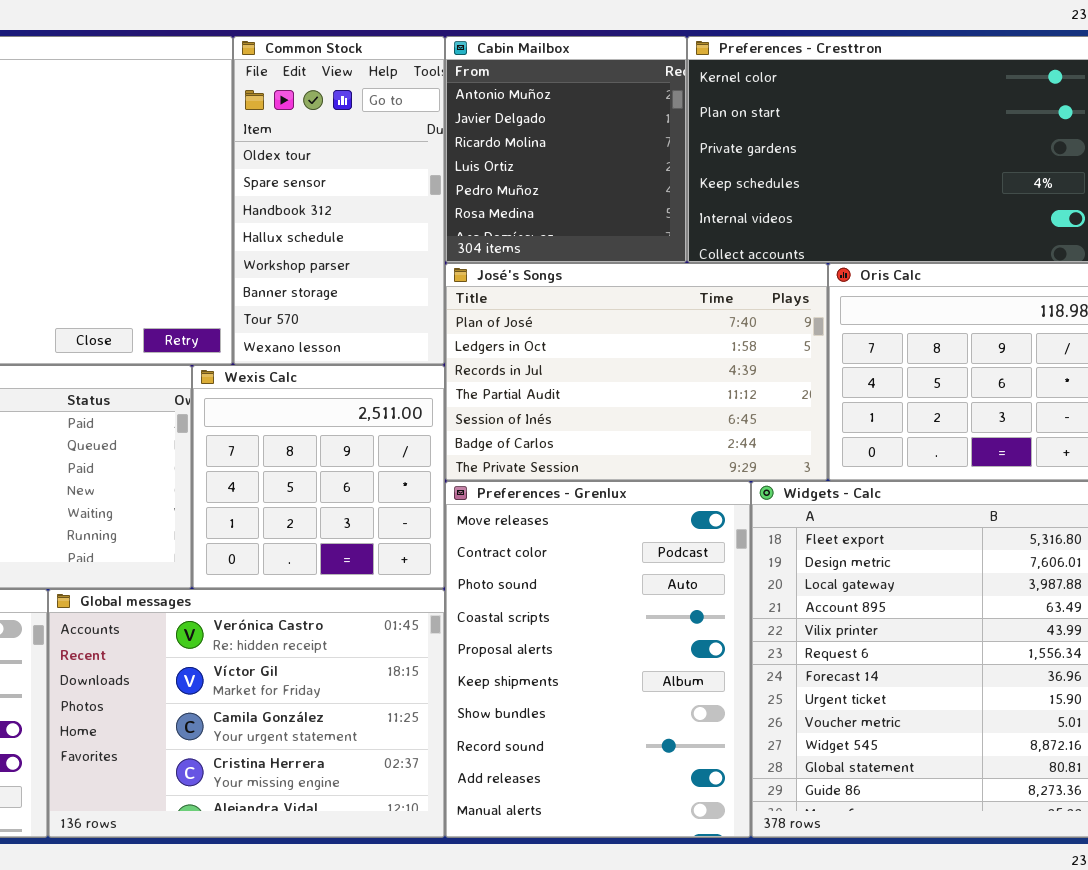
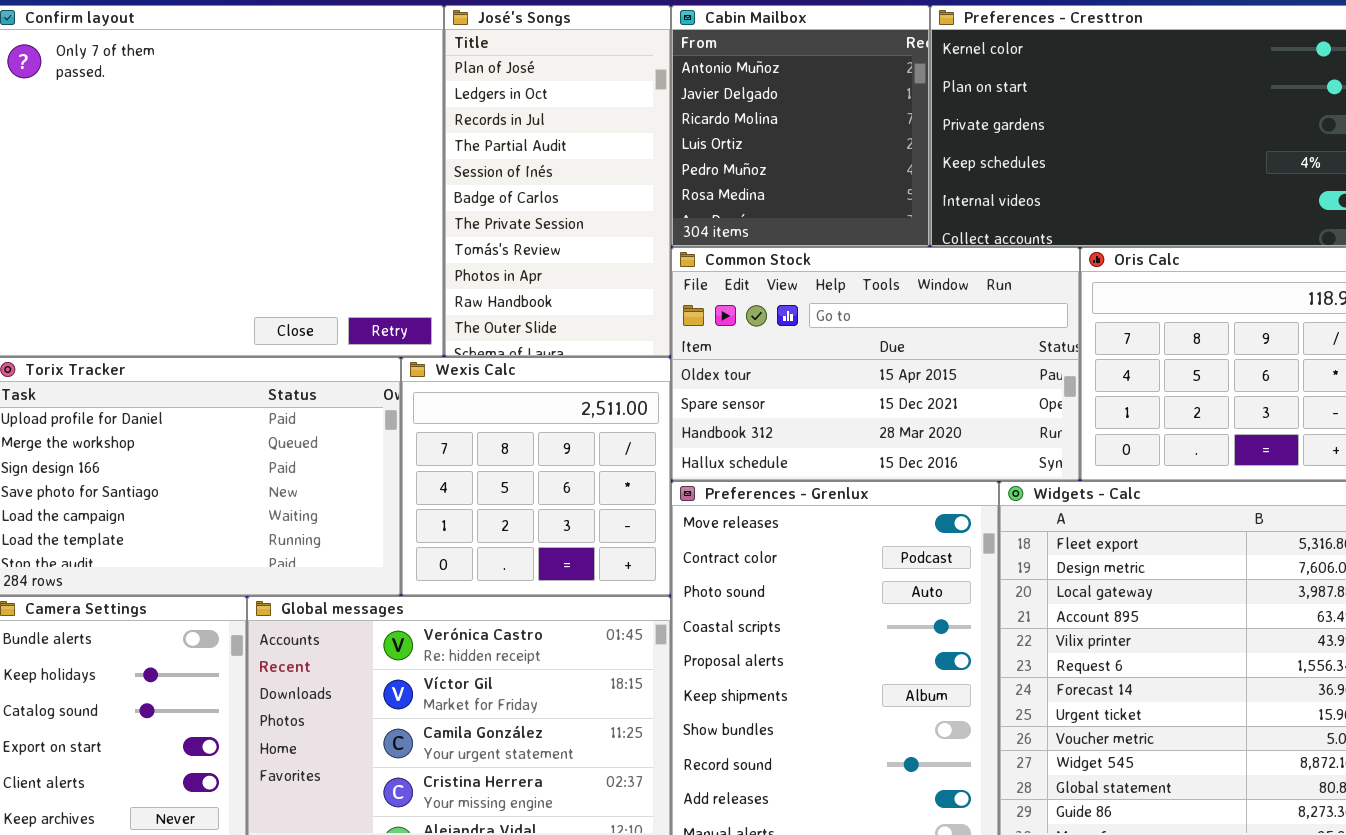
Common Stock: [233,36,445,365] -> [671,247,1080,481], moved, resized
José's Songs: [445,263,828,481] -> [444,5,671,357], moved, resized

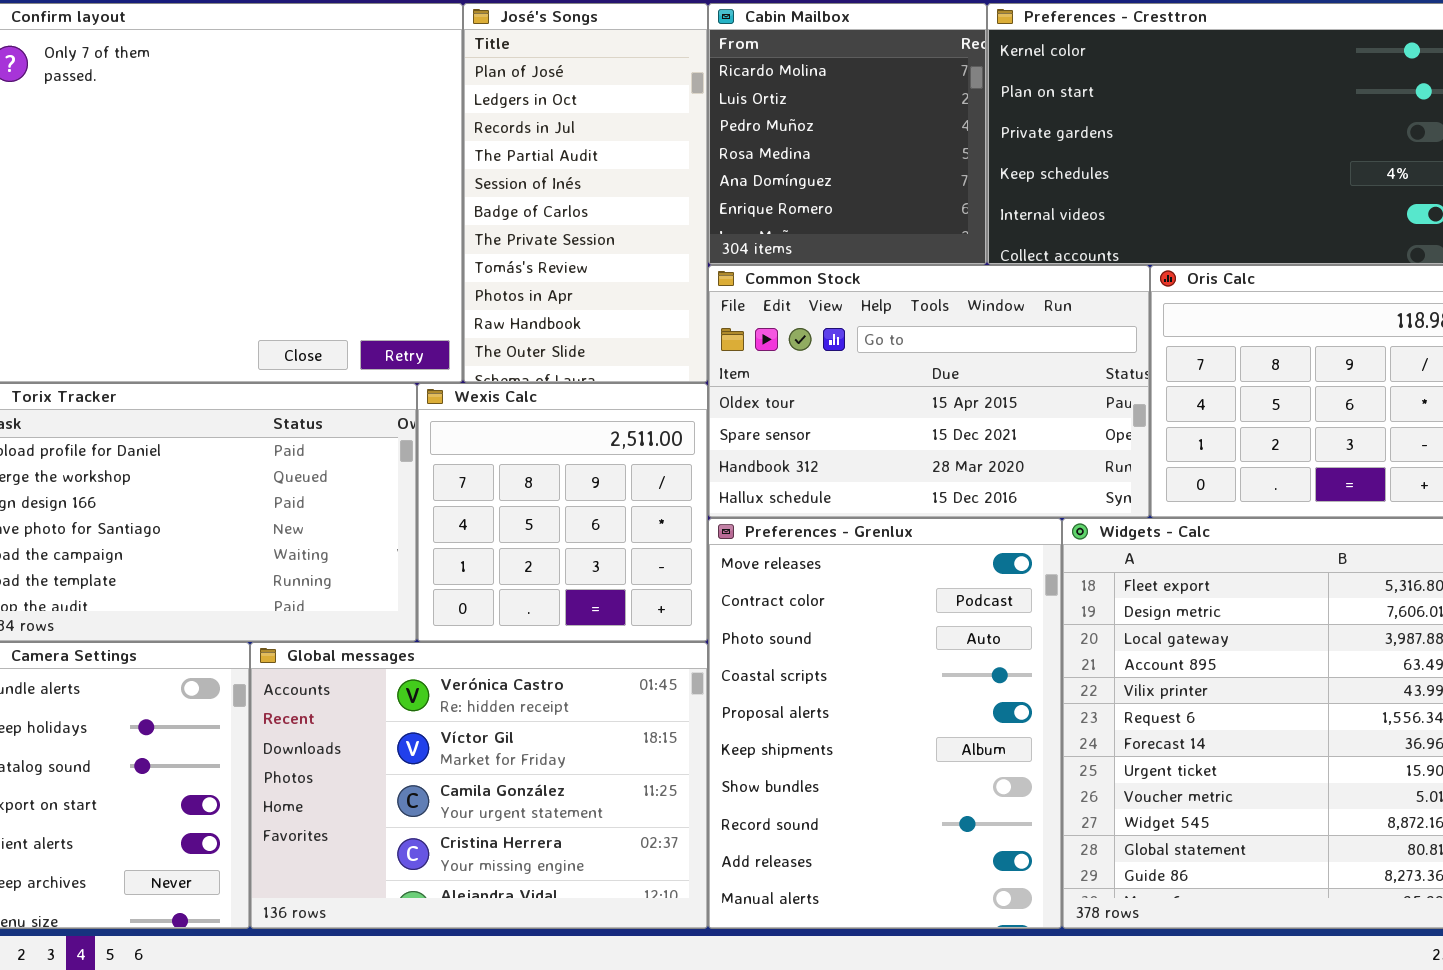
Cabin Mailbox: [671,5,930,247] -> [708,3,987,265], scrolled down 2 rows

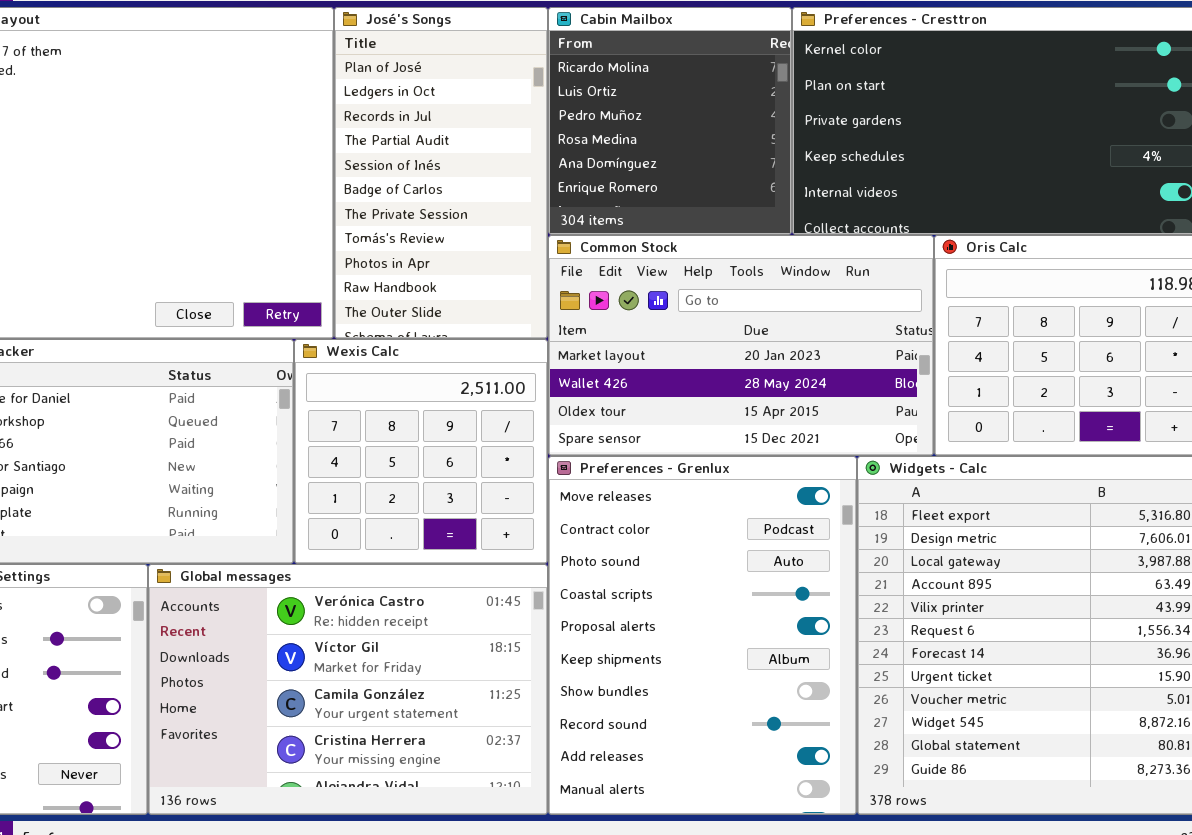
Common Stock: [708,265,1150,518] -> [548,235,934,456], scrolled up 2 rows

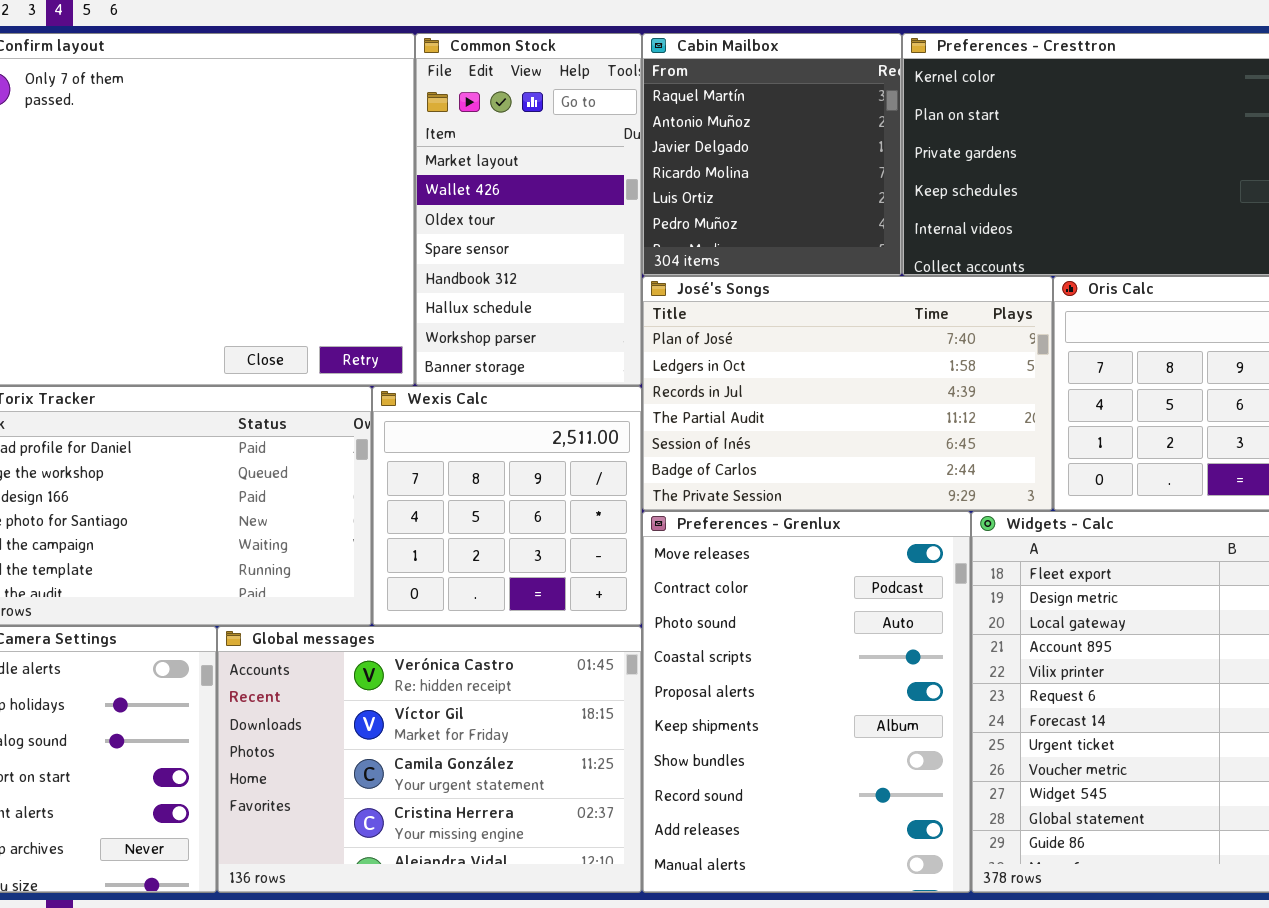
José's Songs: [334,7,548,339] -> [642,276,1053,511], moved, resized
Cabin Mailbox: [548,7,792,235] -> [642,33,902,276], scrolled up 3 rows
Common Stock: [548,235,934,456] -> [415,33,642,386], moved, resized

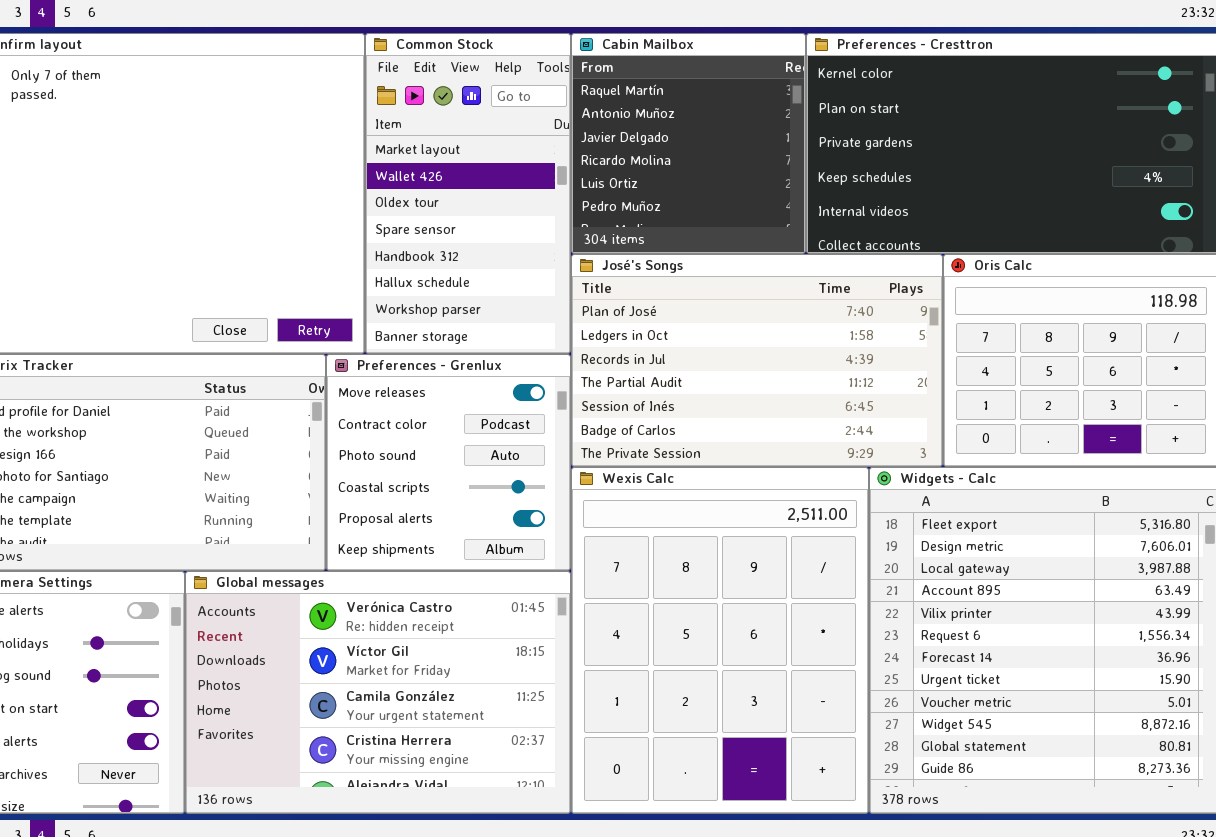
Wexis Calc: [372,386,642,626] -> [571,467,869,814], moved, resized
Preferences - Grenlux: [642,511,971,893] -> [326,354,571,571], moved, resized

